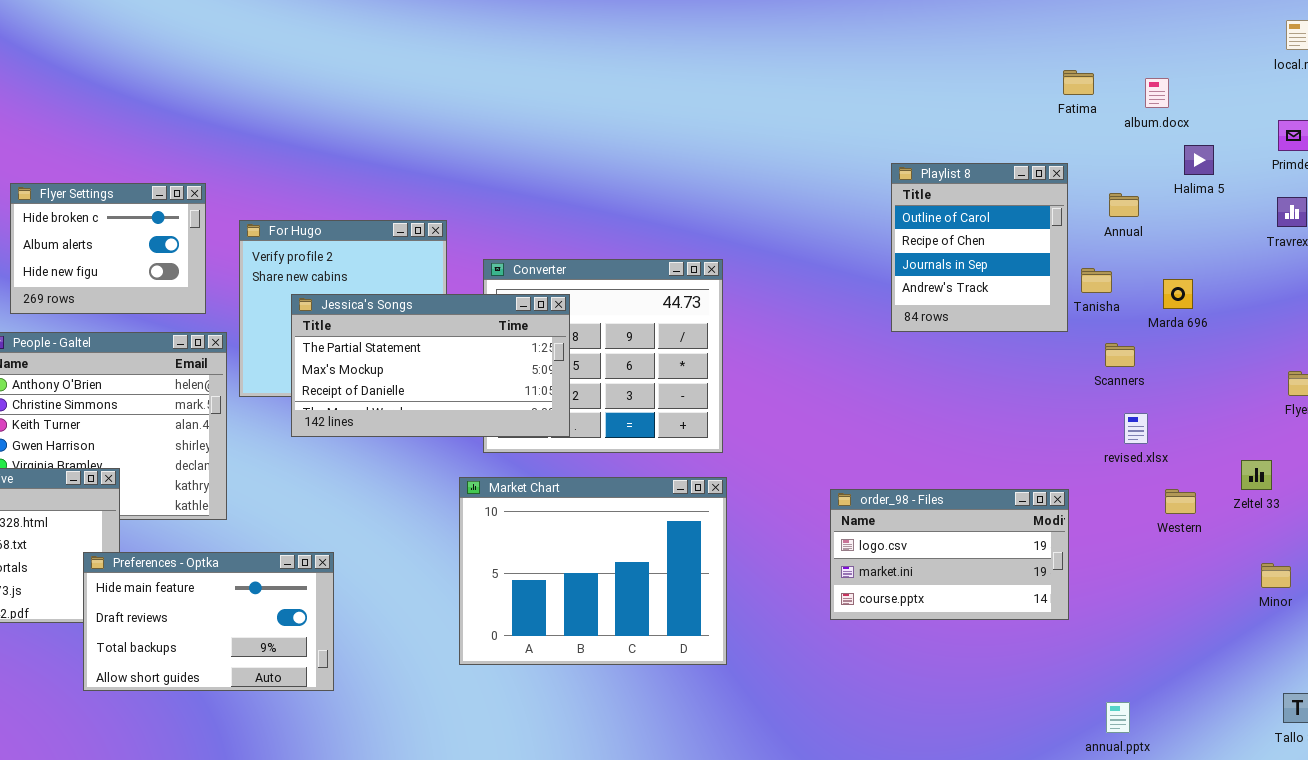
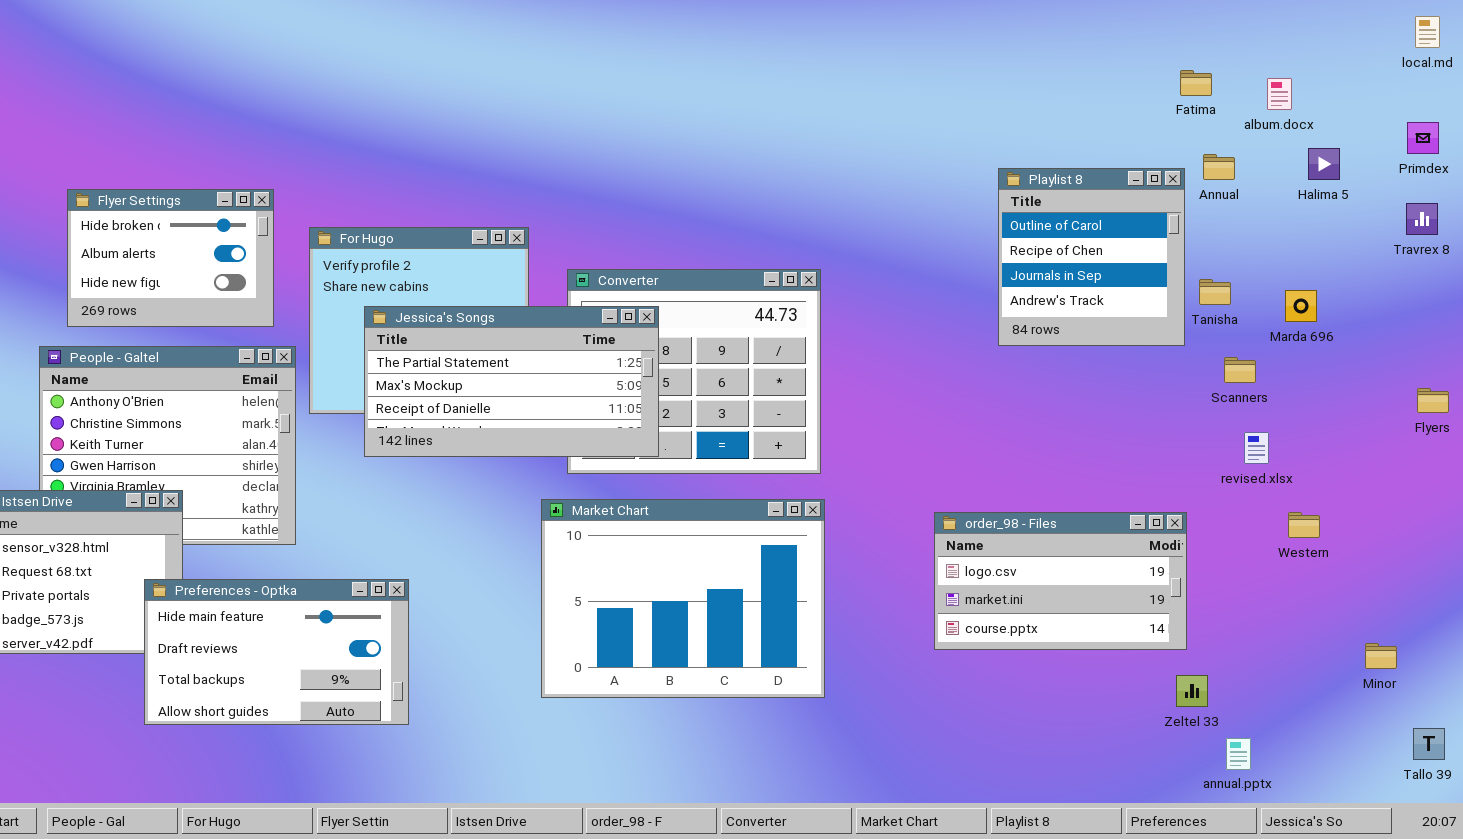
Annual: [1109,193,1139,217] -> [1203,154,1235,180], moved
Zeltel 33: [1241,460,1272,490] -> [1176,675,1208,707], moved
Minor: [1261,563,1291,588] -> [1365,643,1397,669], moved

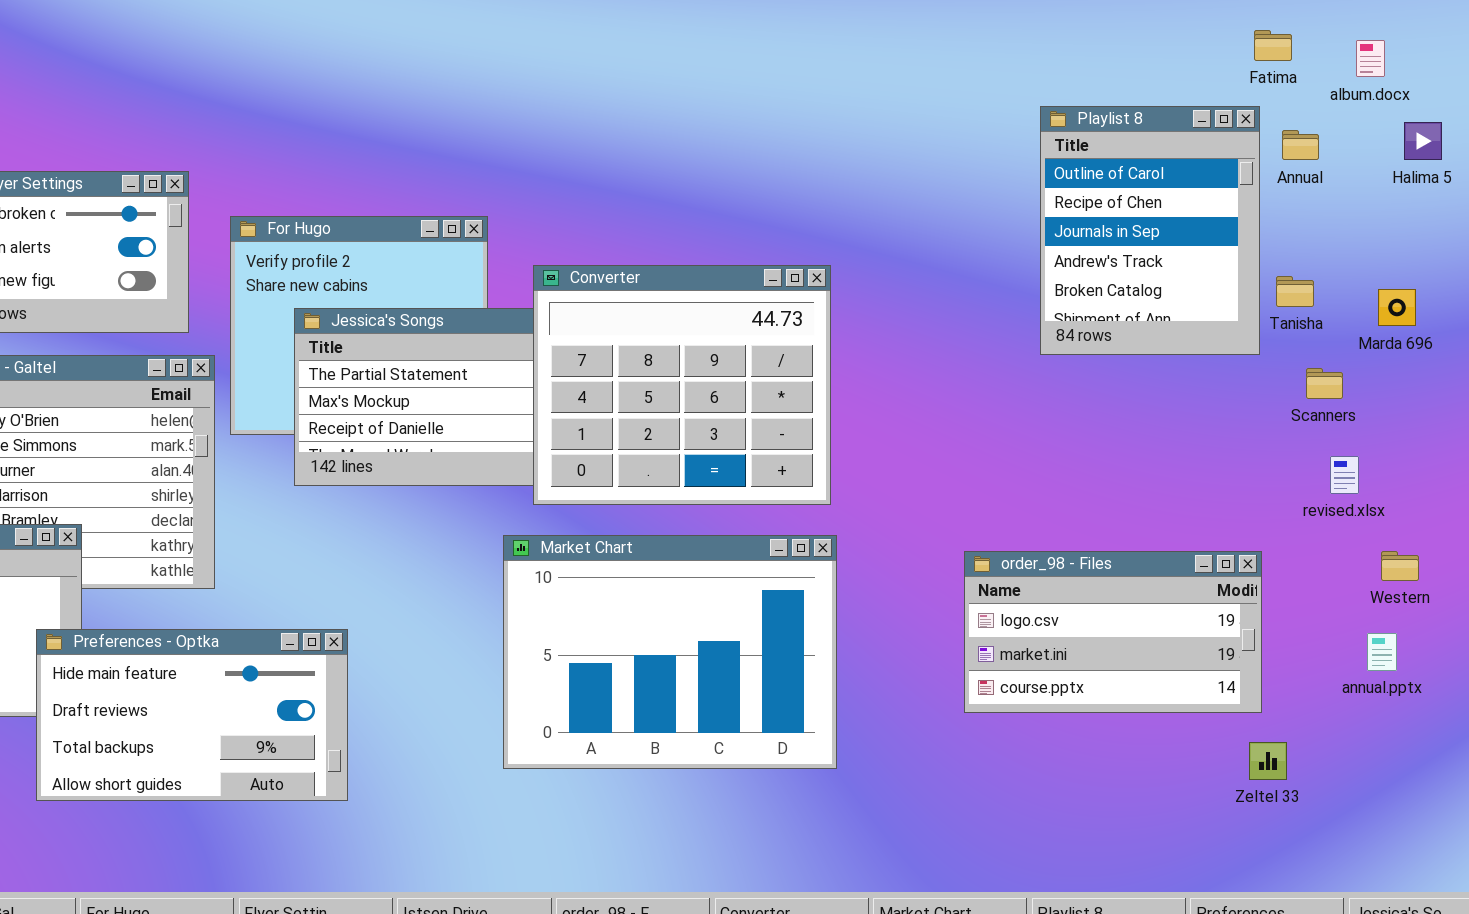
Playlist 8: [998,168,1185,346] -> [1040,106,1260,355], resized
Converter: [567,269,821,474] -> [533,265,831,505], raised
annual.pptx: [1226,738,1251,770] -> [1367,633,1397,671], moved

